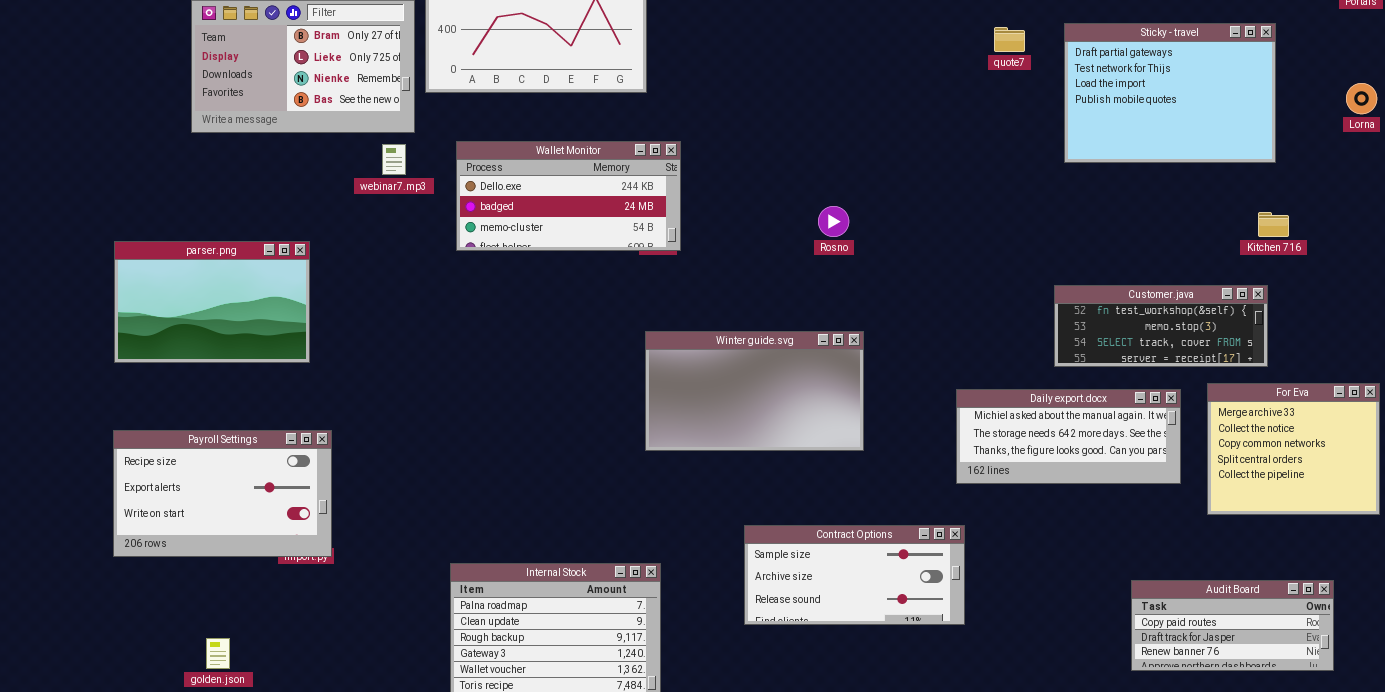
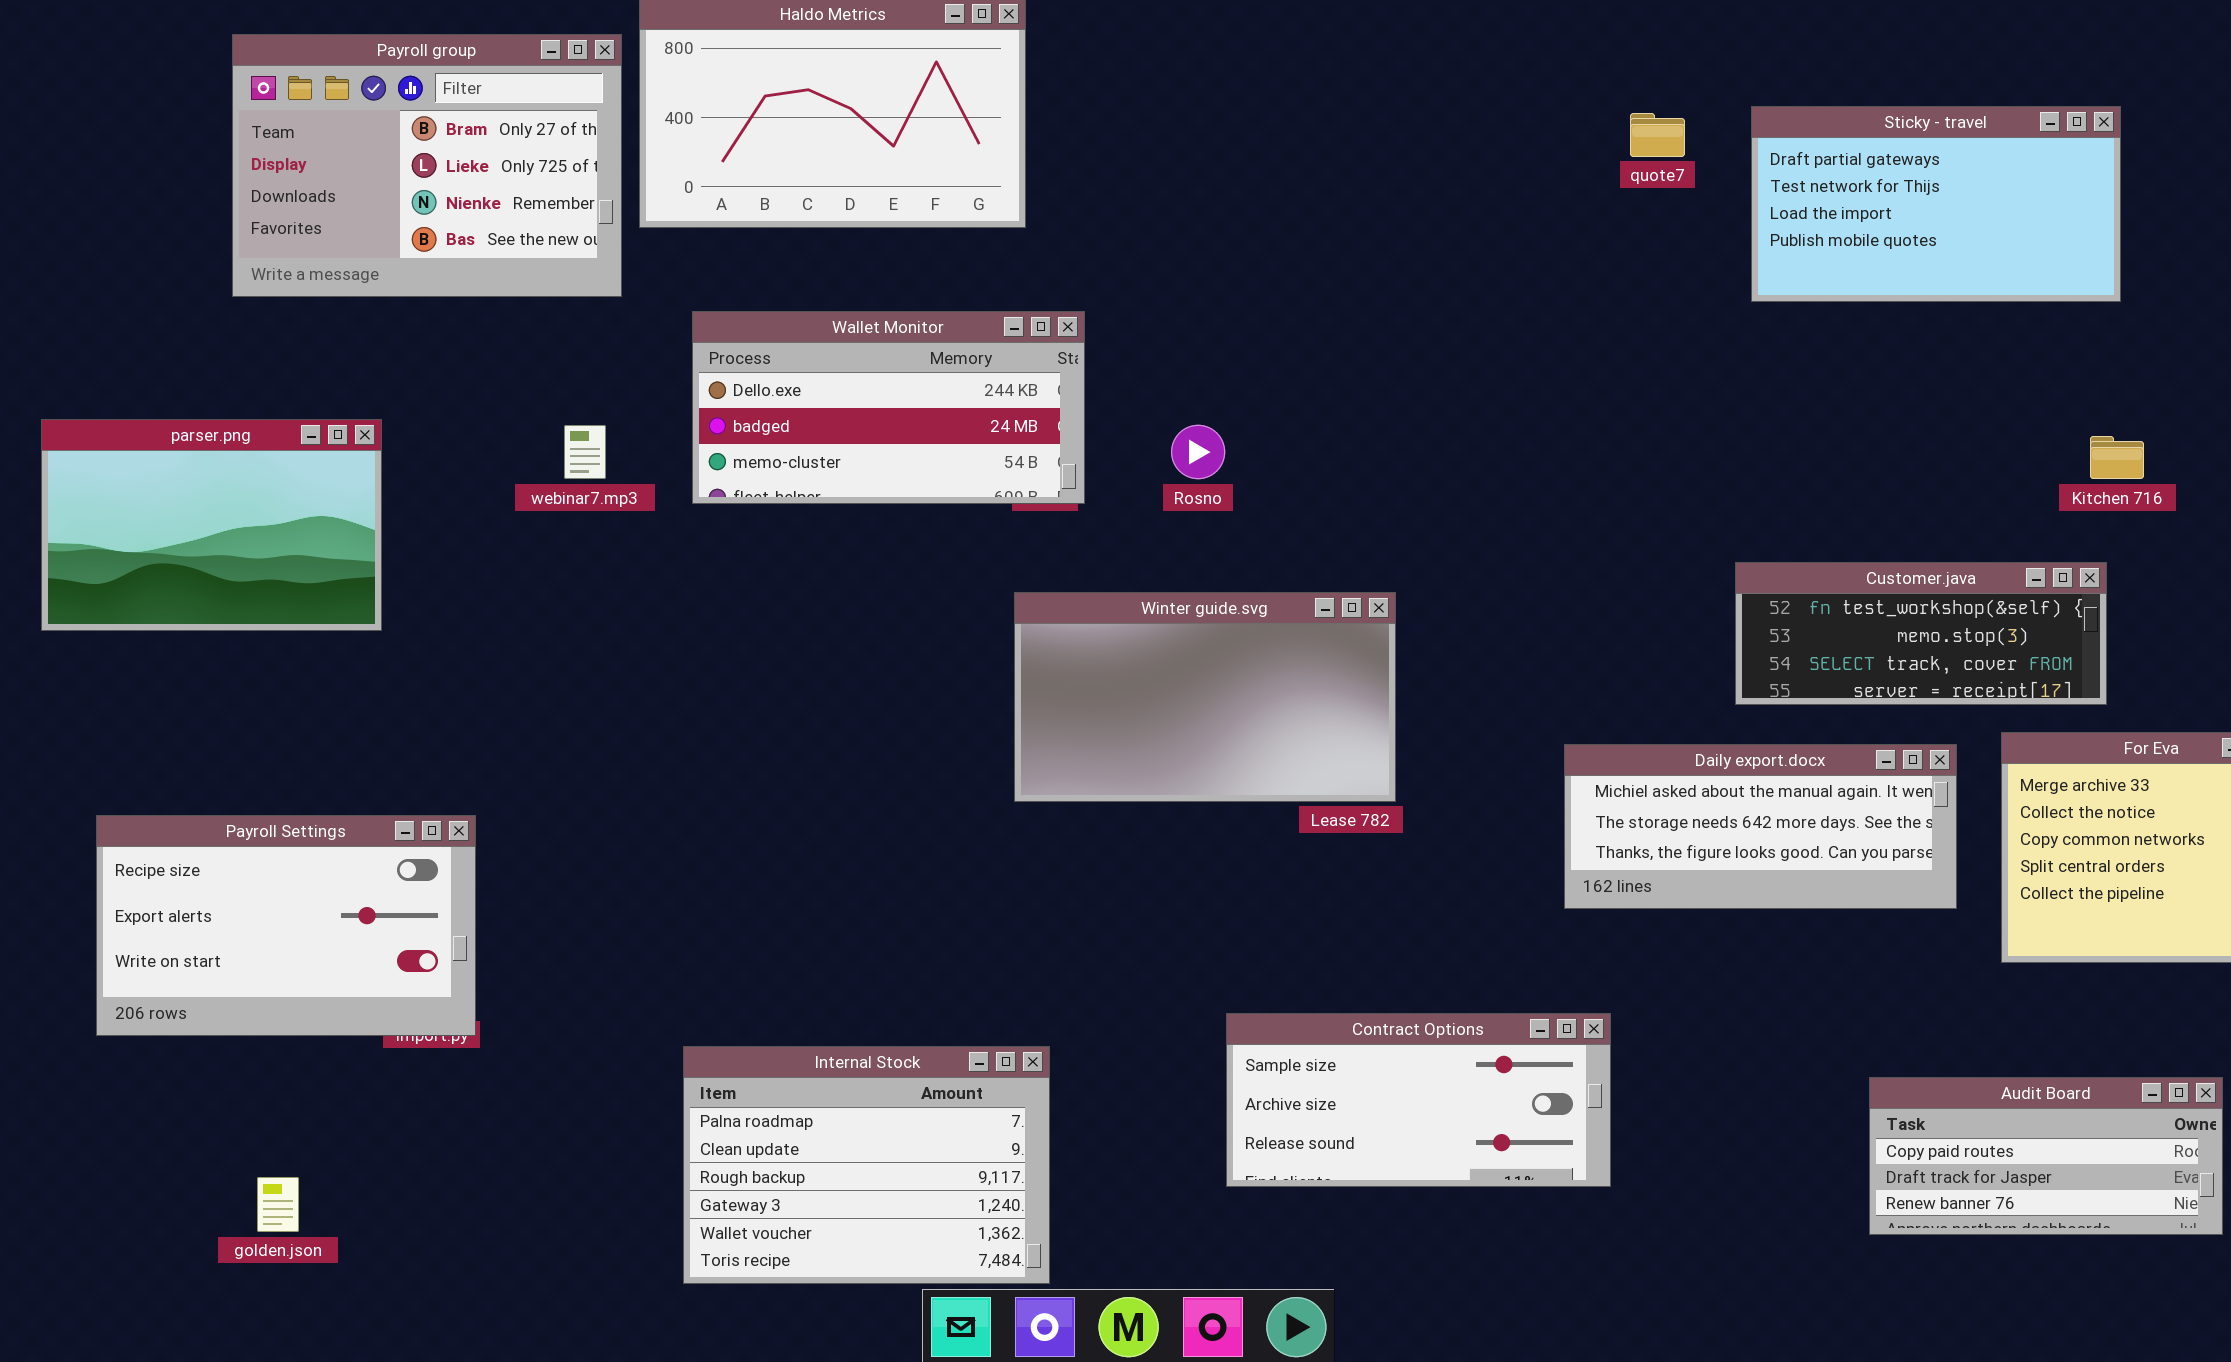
Sticky - travel: [1064,23,1276,163] -> [1751,106,2121,302], resized
webinar7.mp3: [382,144,406,175] -> [564,425,606,479], moved
Rosno: [818,206,849,237] -> [1171,425,1225,479], moved
parser.png: [114,241,310,363] -> [41,419,382,631], moved
Winter guide.svg: [645,331,864,451] -> [1014,592,1396,802], moved
Contract Options: [744,525,965,625] -> [1226,1013,1611,1187], moved

